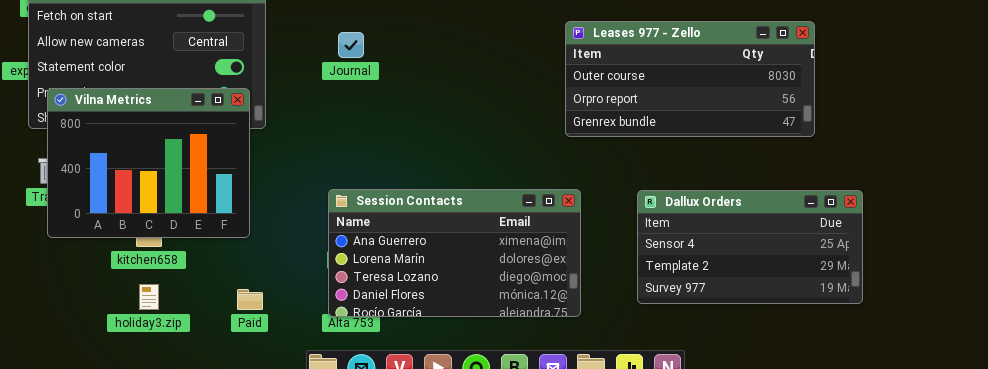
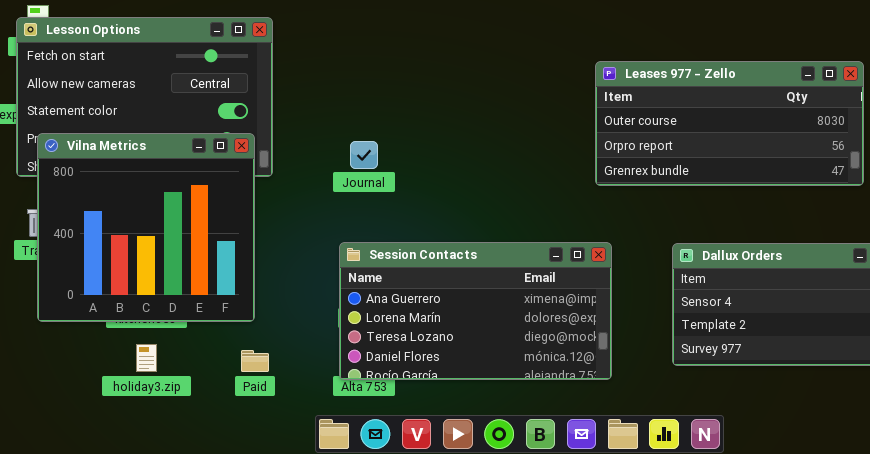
Journal: [338,32,364,58] -> [350,141,378,169], moved
Vilna Metrics: [47,88,250,238] -> [37,133,255,322], resized

